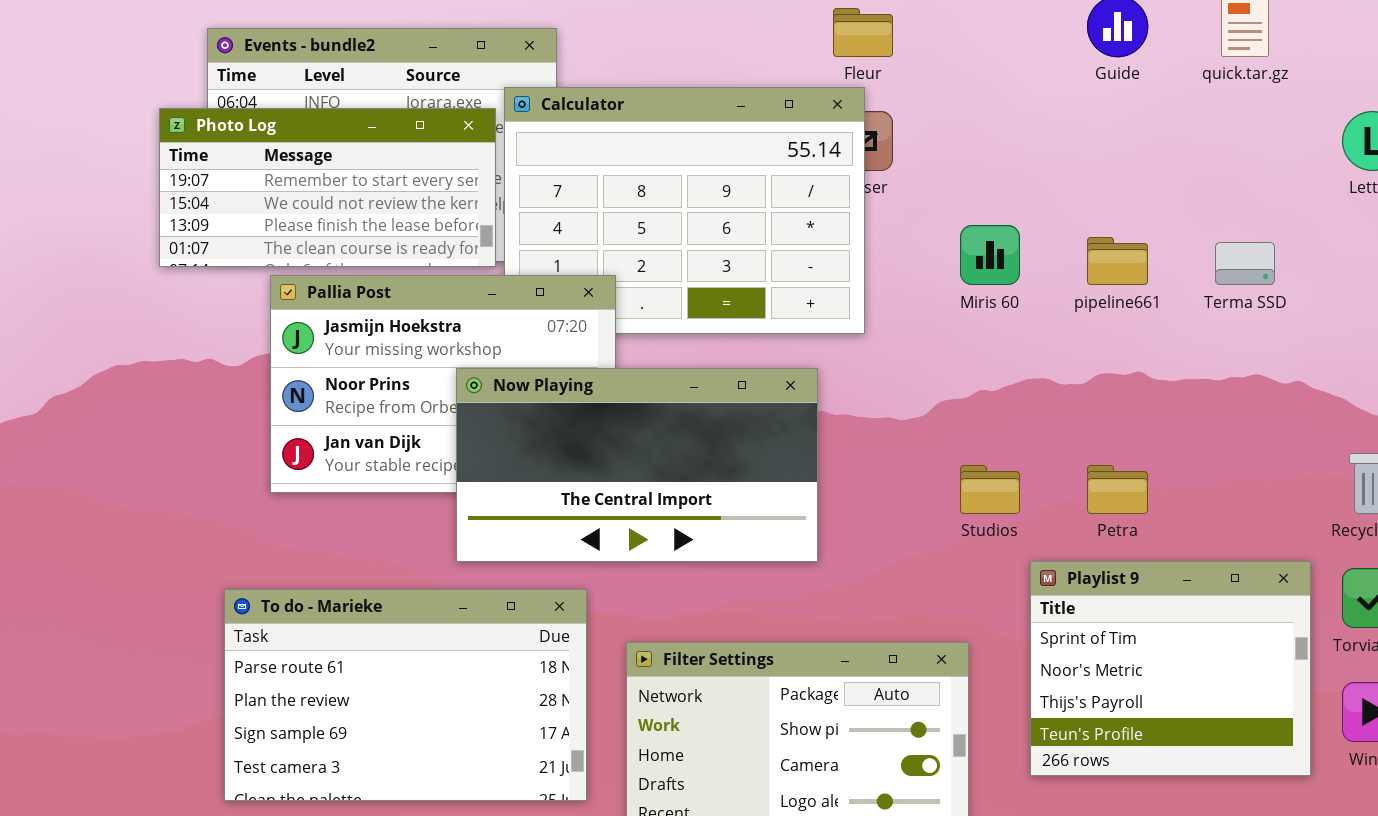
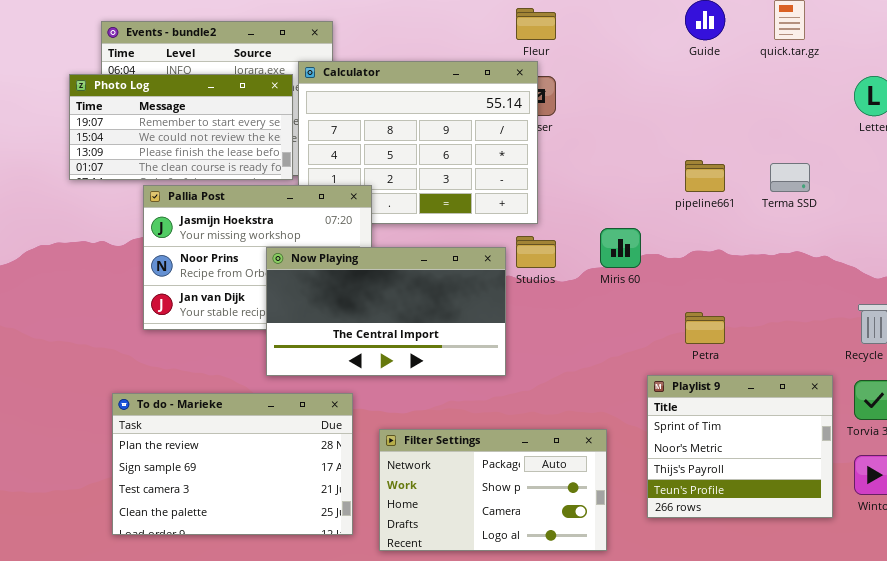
Miris 60: [960,225,1020,285] -> [600,228,641,268], moved
Studios: [960,465,1020,514] -> [516,236,556,268], moved
To do - Marieke: [224,589,587,801] -> [112,393,353,535], scrolled down 1 row

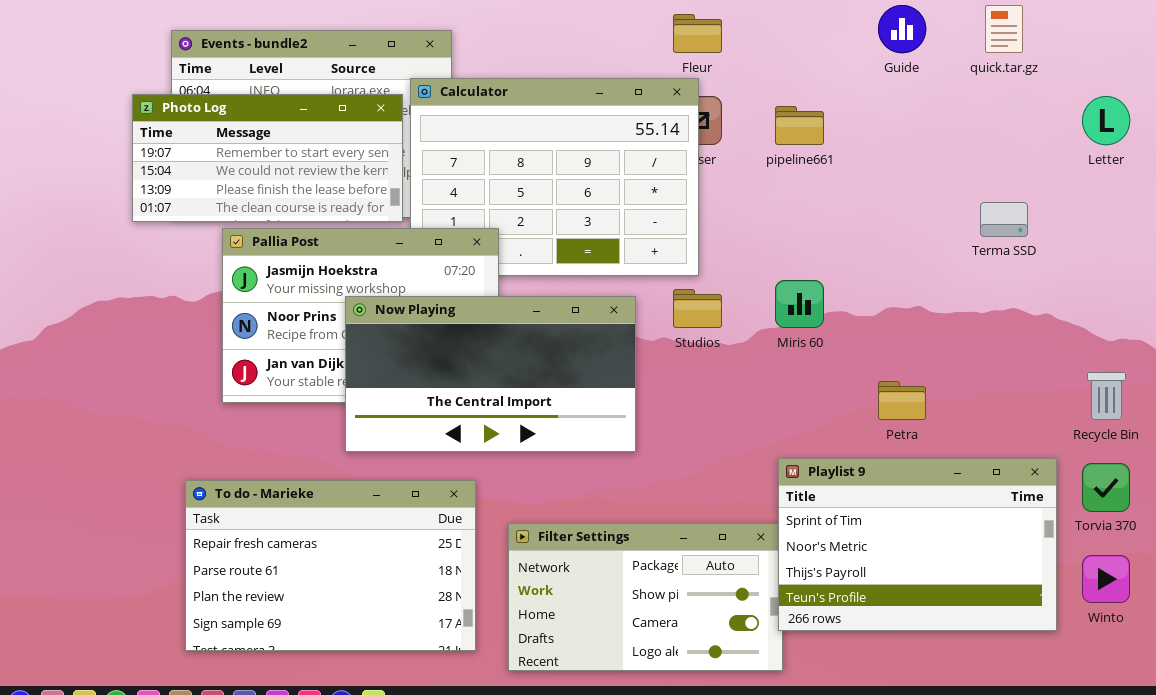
pipeline661: [685,160,725,192] -> [775,106,824,145], moved
Now Playing: [266,247,506,376] -> [345,296,636,452], moved
Playlist 9: [647,375,833,518] -> [778,458,1057,631], resized
To do - Marieke: [112,393,353,535] -> [185,480,476,651], scrolled up 2 rows

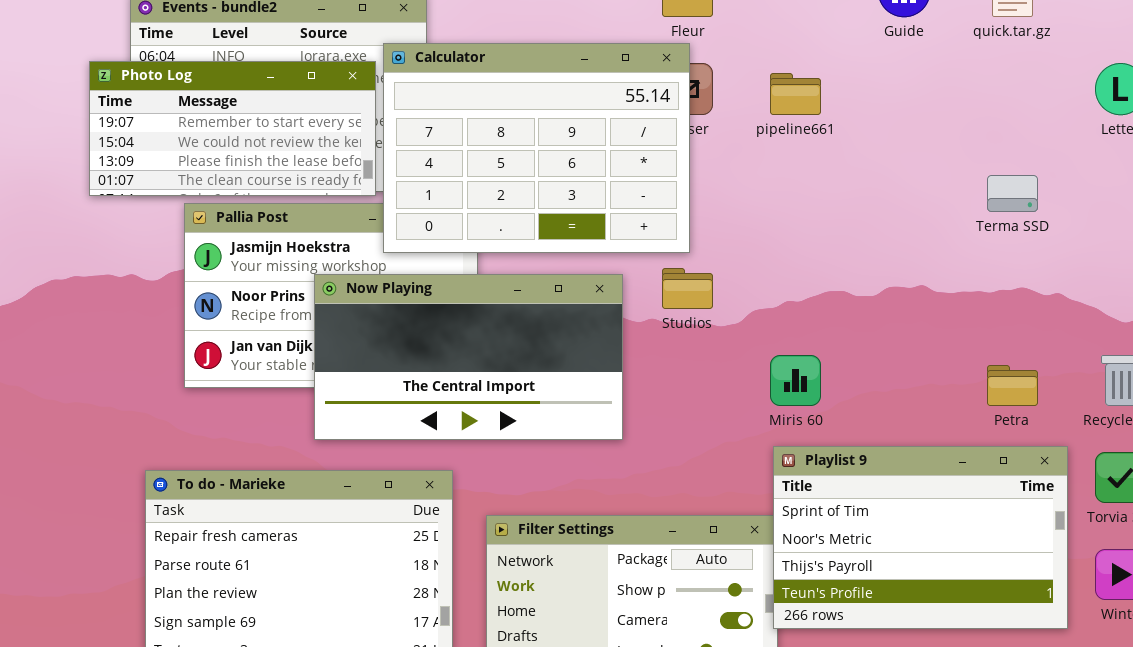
Calculator: [410,78,699,276] -> [383,43,690,253], raised
Miris 60: [775,280,824,328] -> [770,355,821,406], moved
Petra: [878,381,926,420] -> [987,365,1038,406], moved

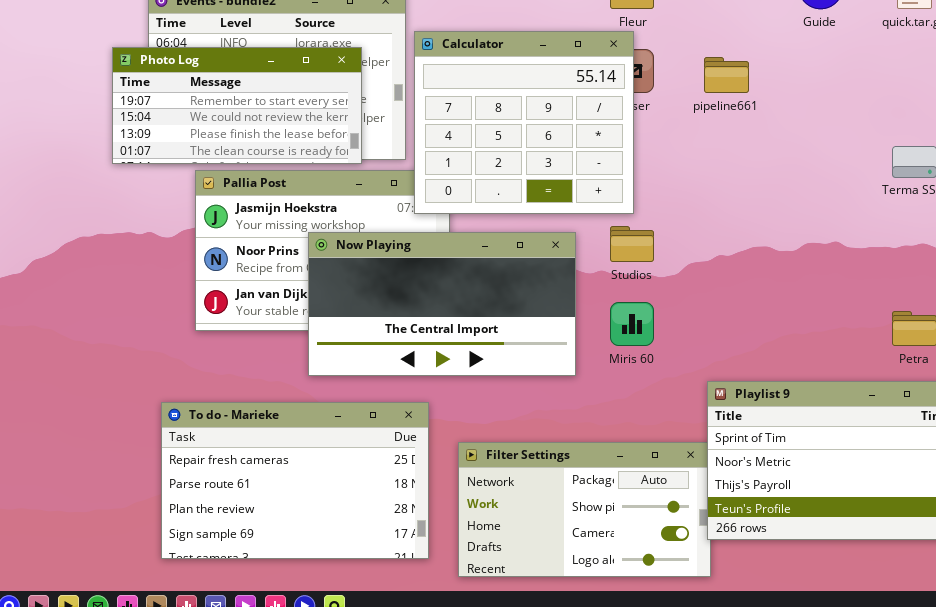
Calculator: [383,43,690,253] -> [414,31,634,214], resized
Miris 60: [770,355,821,406] -> [610,302,654,346], moved

